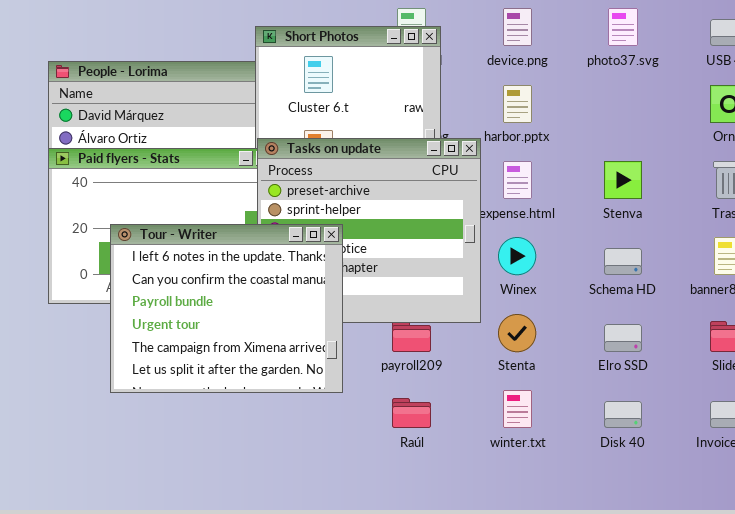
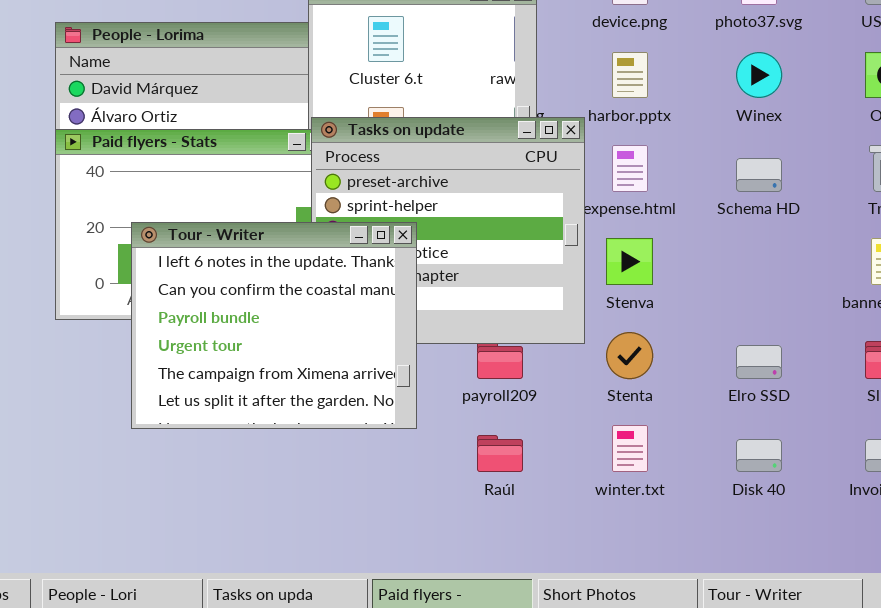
Stenva: [604,161,642,199] -> [606,238,653,285], moved
Winex: [498,237,536,275] -> [736,52,782,98], moved
Schema HD: [604,248,642,275] -> [736,158,782,192], moved

